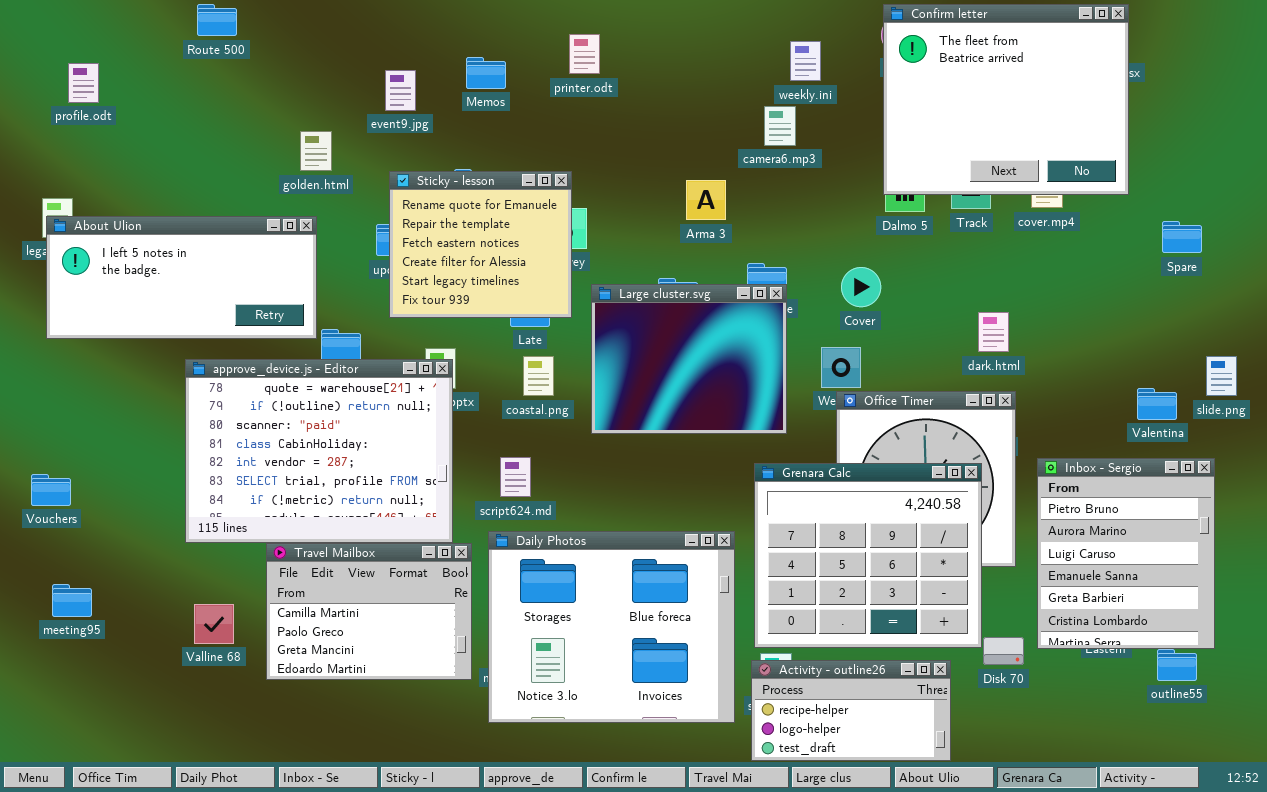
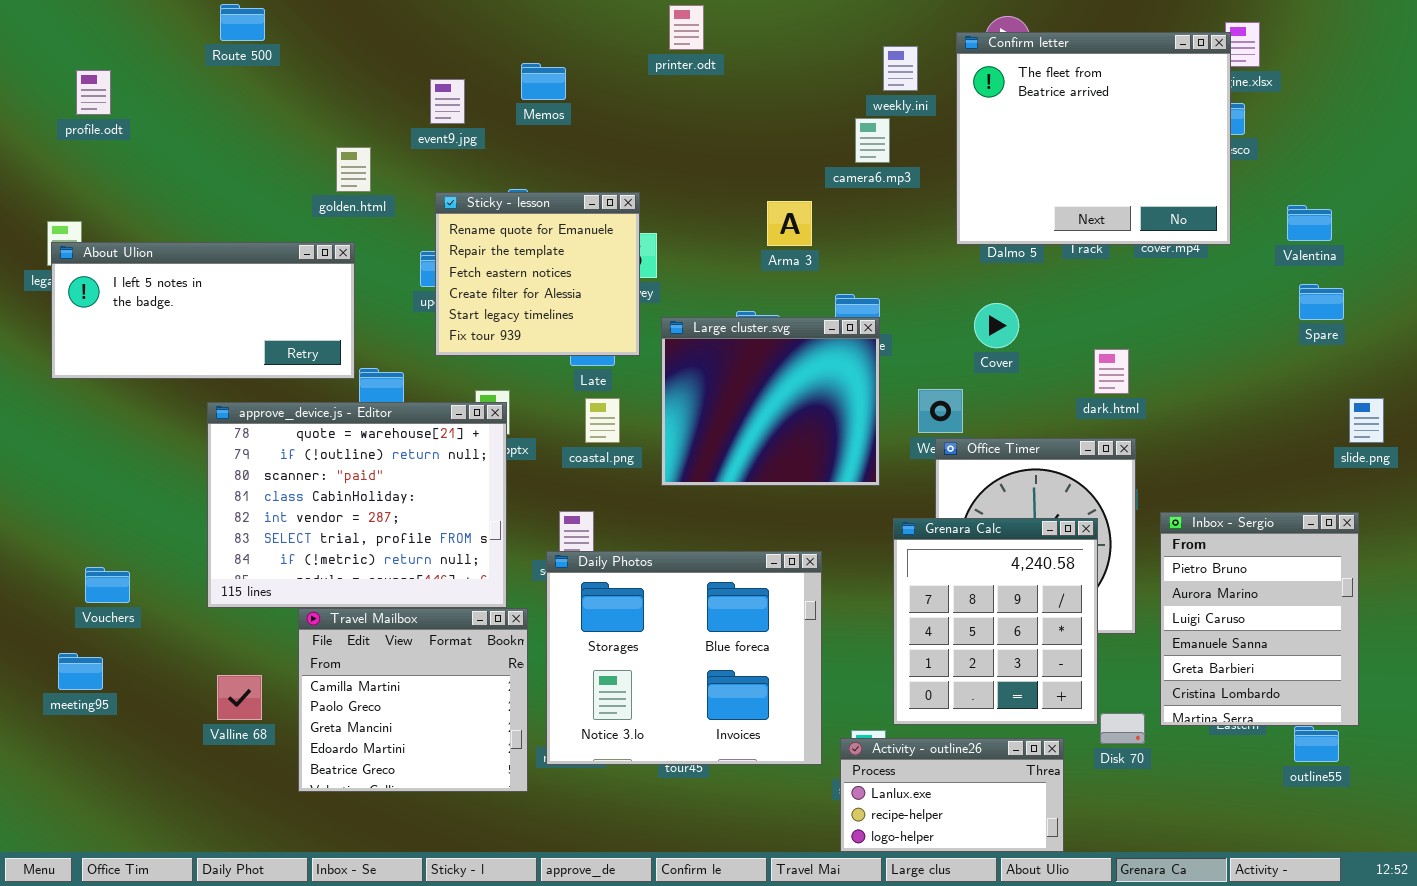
Confirm letter: [883,4,1129,195] -> [956,32,1231,245], moved
printer.odt: [569,34,600,74] -> [669,5,704,50], moved
Spare: [1162,221,1202,253] -> [1299,284,1344,320], moved
Cover: [841,267,881,307] -> [974,303,1019,348], moved
Valentina: [1137,388,1177,420] -> [1287,205,1332,241], moved
Grenara Calc: [754,463,982,648] -> [893,518,1098,725], resized
Vouchers: [31,474,71,506] -> [85,567,130,603], moved
Daily Photos: [488,531,735,723] -> [546,551,822,765], moved
Travel Mailbox: [266,543,472,680] -> [298,608,528,792], resized
Activity - outline26: [751,660,951,761] -> [840,738,1064,852], scrolled up 1 row

